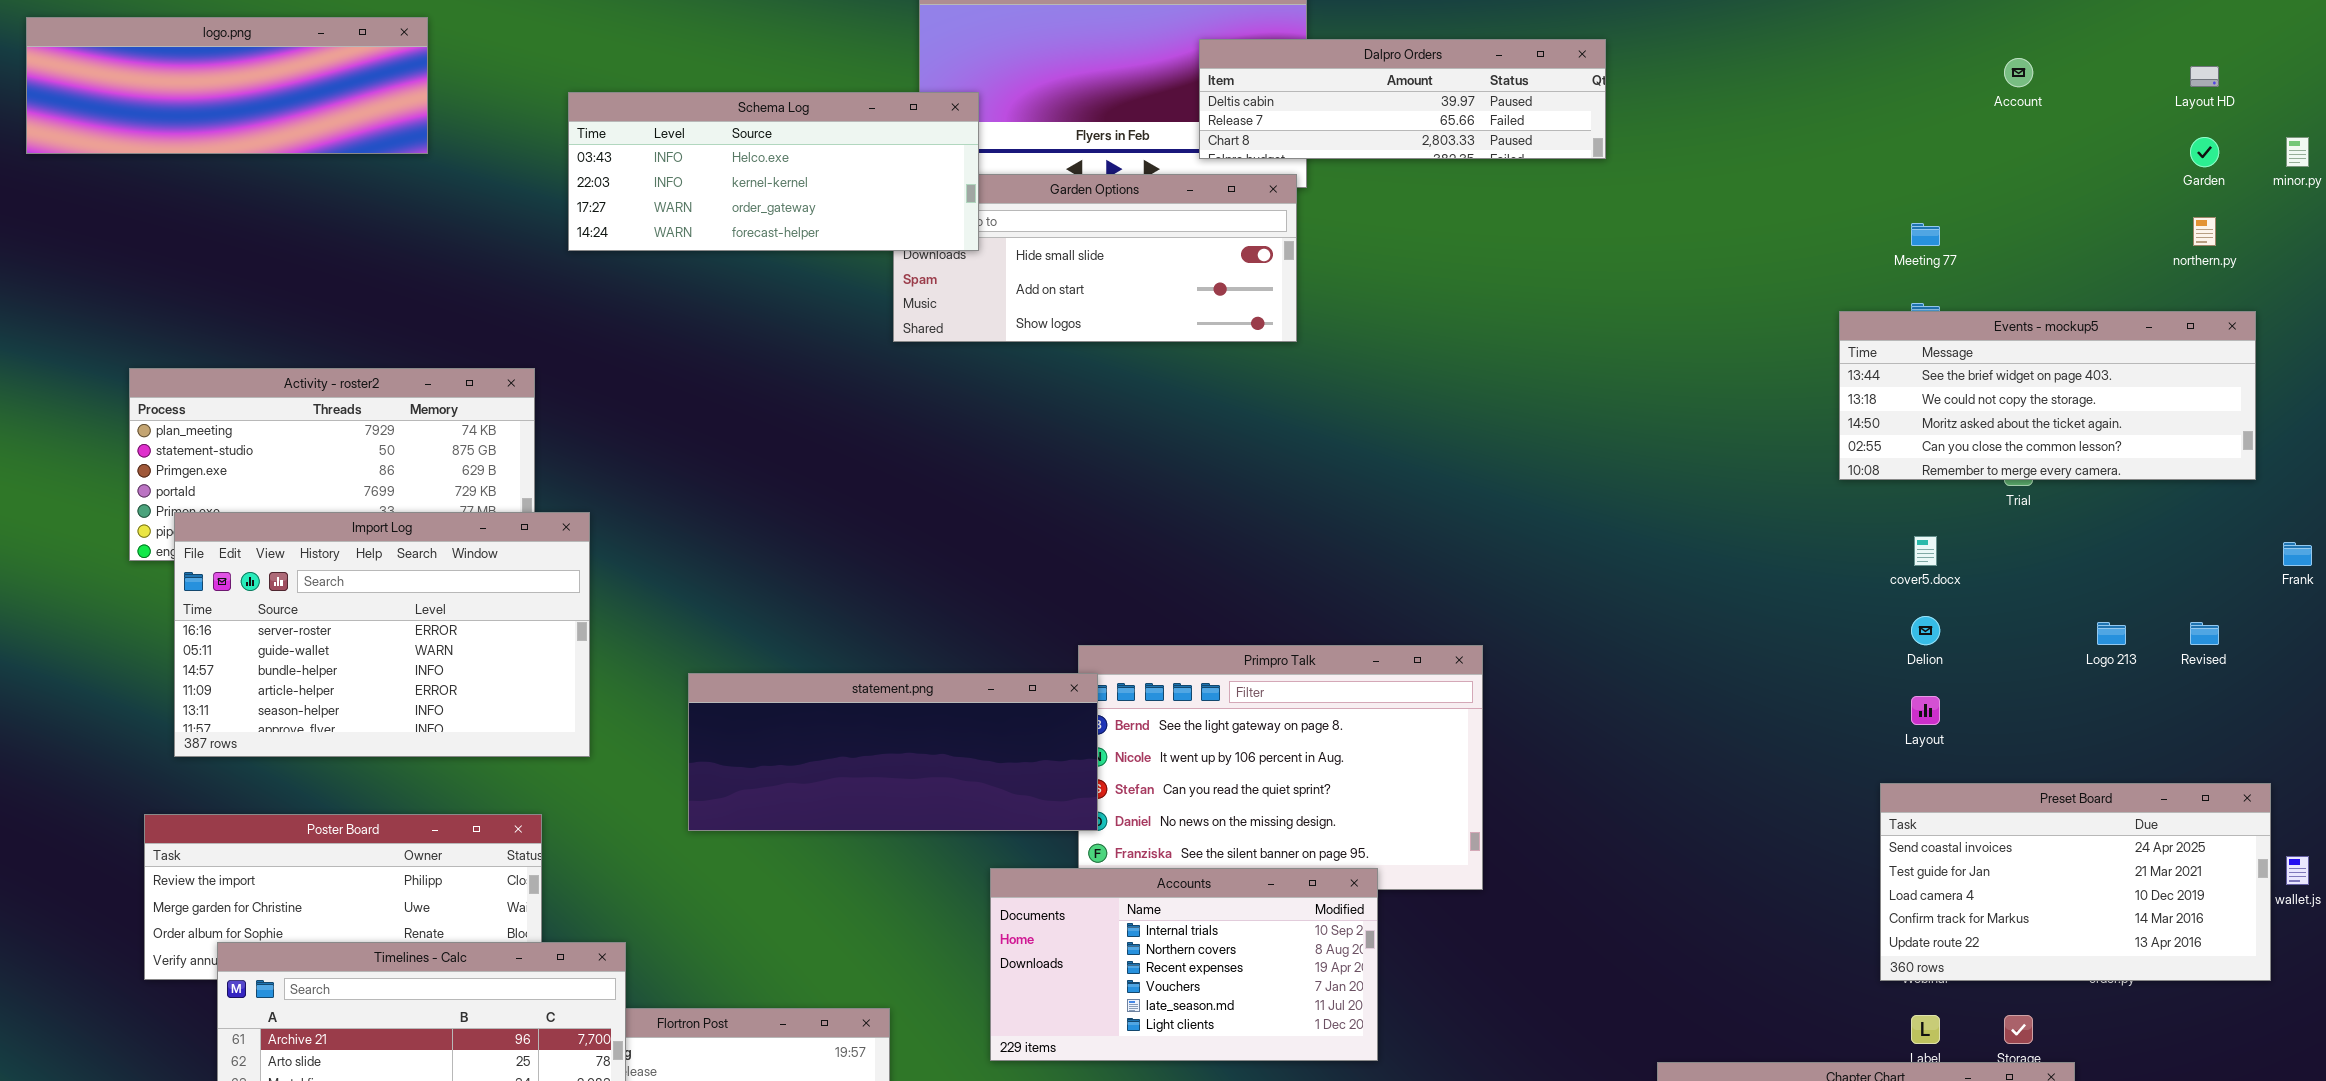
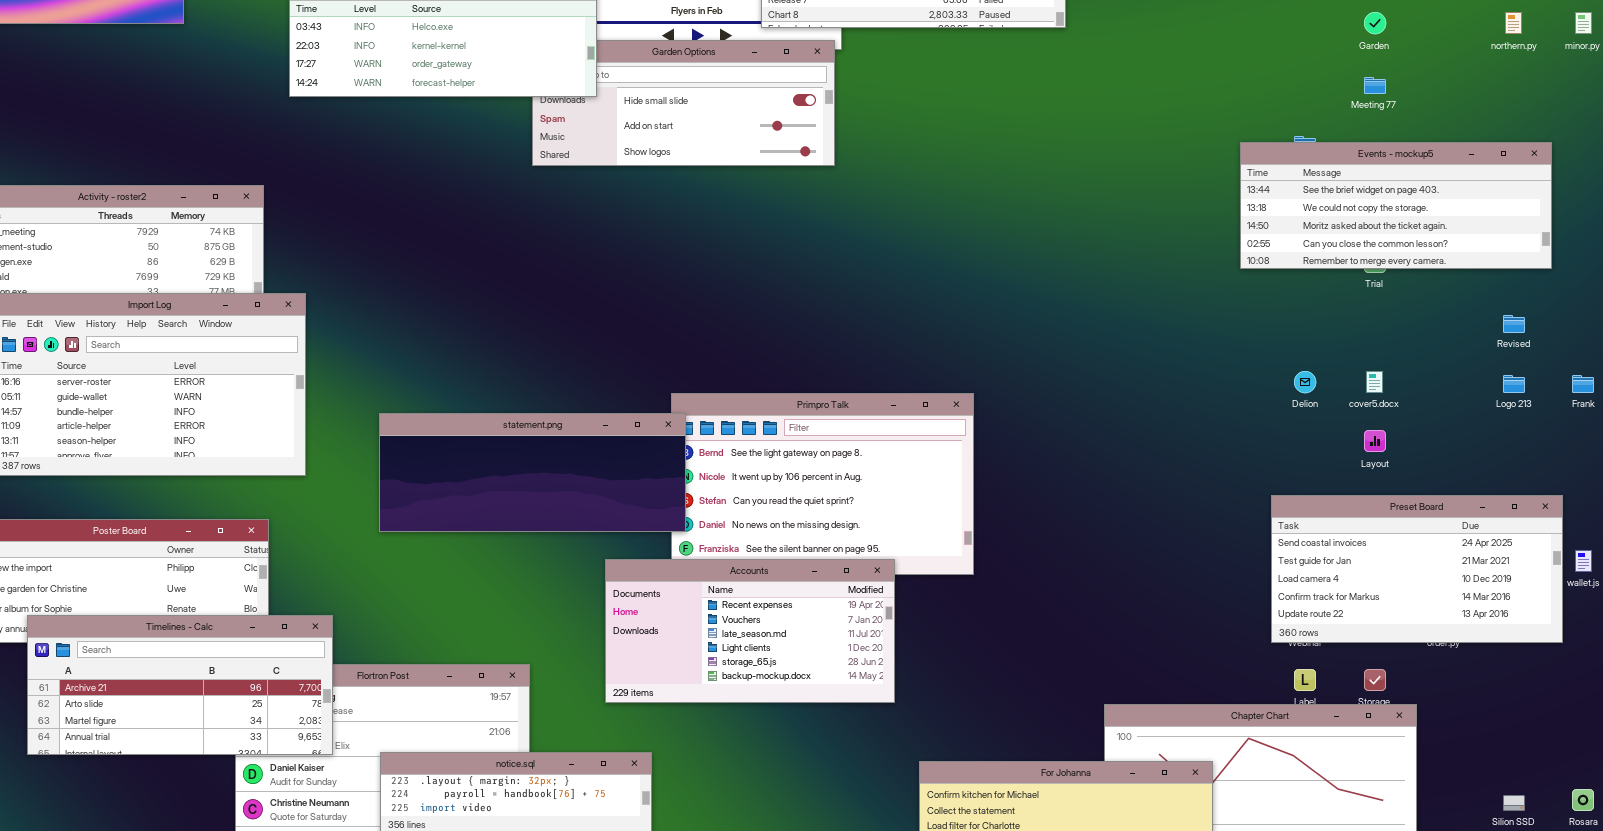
Garden: [2190,137,2219,167] -> [1364,12,1386,34], moved
northern.py: [2193,217,2216,246] -> [1505,12,1522,34], moved
Meeting 77: [1911,223,1940,246] -> [1364,77,1386,94], moved
cover5.docx: [1914,536,1937,566] -> [1366,371,1383,393], moved
Frank: [2283,542,2312,566] -> [1572,375,1594,393], moved
Logo 213: [2097,622,2126,645] -> [1503,375,1525,393], moved
Revised: [2190,622,2219,645] -> [1503,315,1525,333], moved
Layout: [1911,696,1940,725] -> [1364,430,1386,452], moved
Accounts: [990,868,1378,1061] -> [605,559,895,703], scrolled down 2 rows

